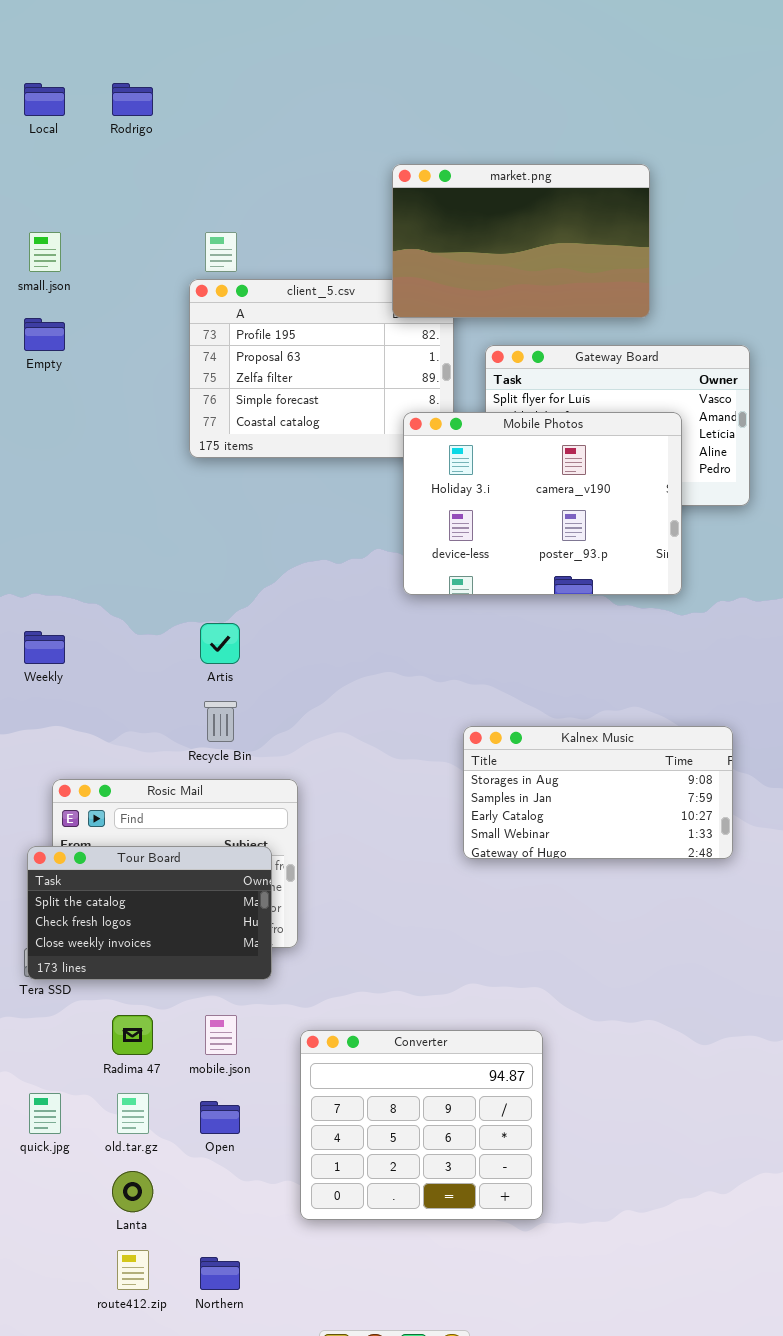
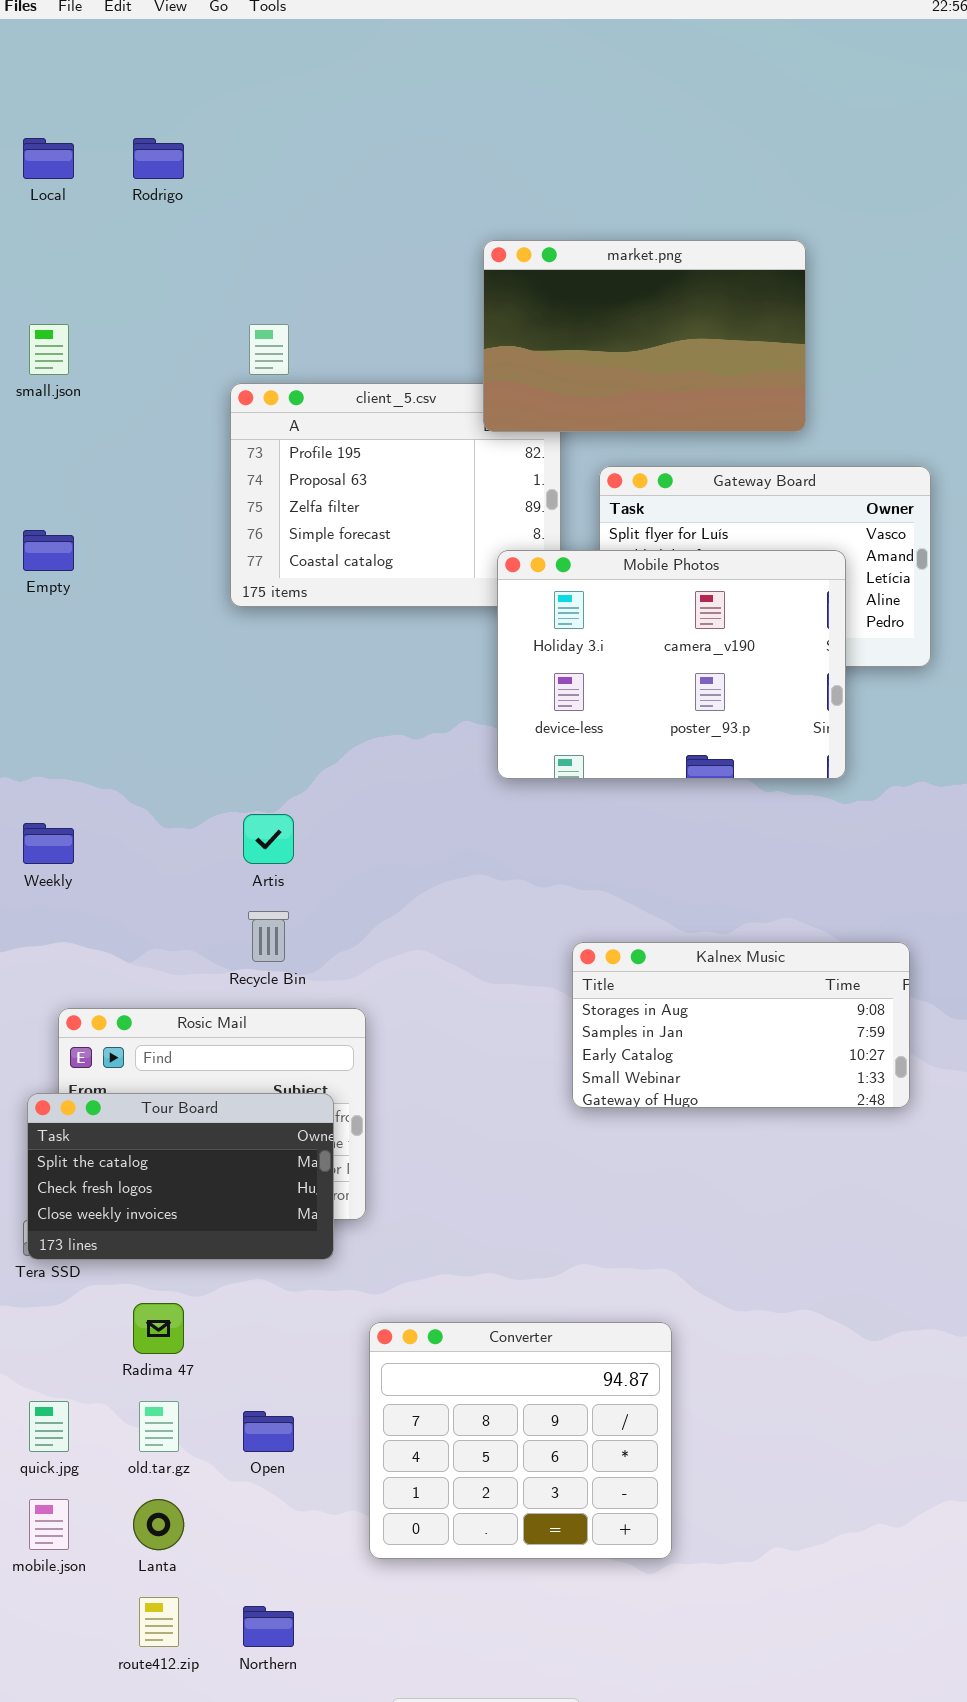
Empty: [24,318,65,351] -> [23,530,74,571], moved
mobile.json: [205,1015,237,1055] -> [29,1499,69,1550], moved

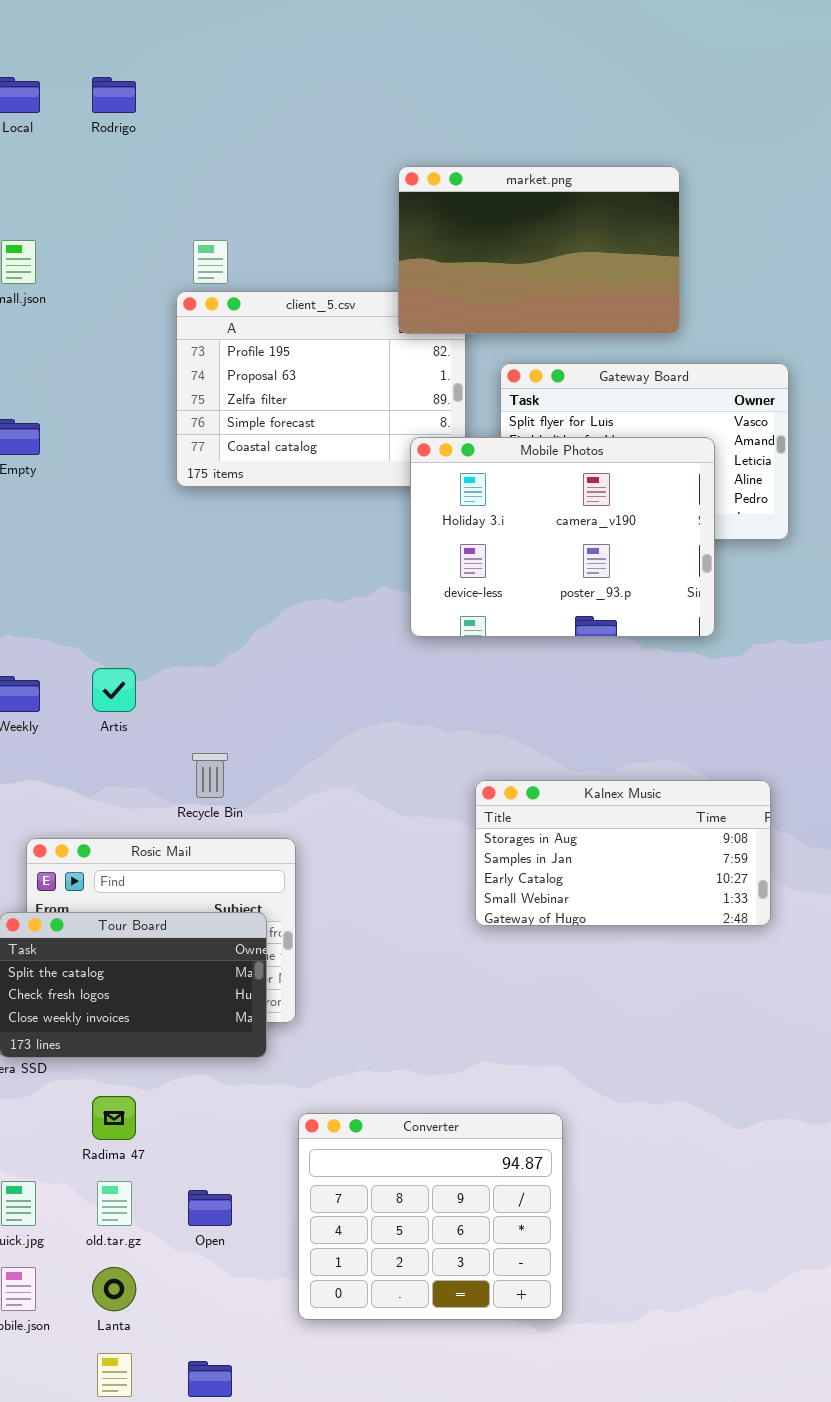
Artis: [243,814,294,864] -> [92,668,136,712], moved

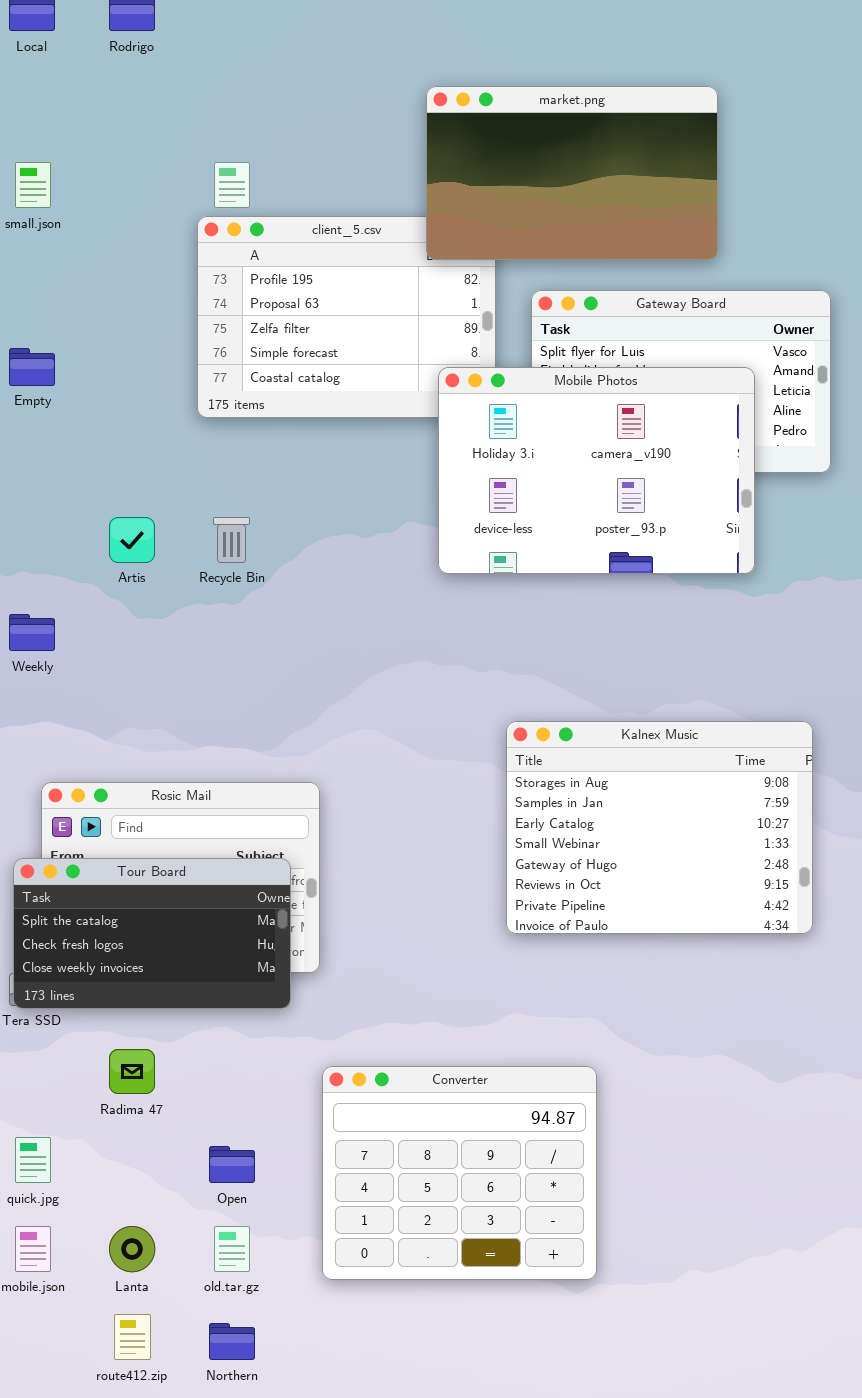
Artis: [92,668,136,712] -> [109,517,155,563], moved
Recycle Bin: [192,753,228,798] -> [213,517,250,563], moved
Kalnex Music: [475,780,771,926] -> [506,721,813,934], resized
old.tar.gz: [97,1181,132,1226] -> [214,1226,250,1272], moved

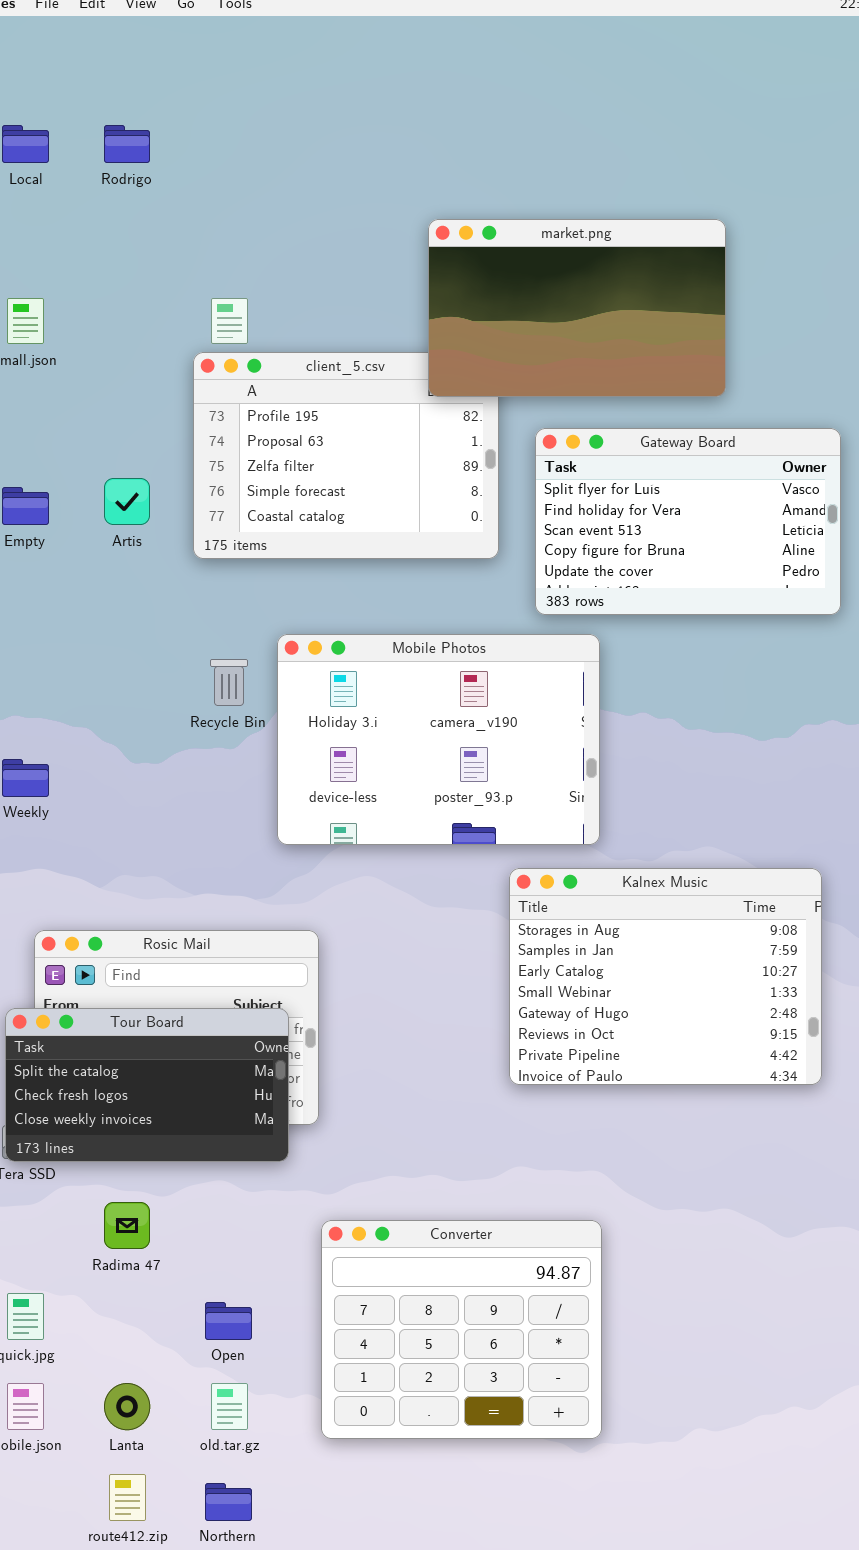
Mobile Photos: [438,367,755,574] -> [277,634,600,845], moved
Artis: [109,517,155,563] -> [104,478,150,525], moved

